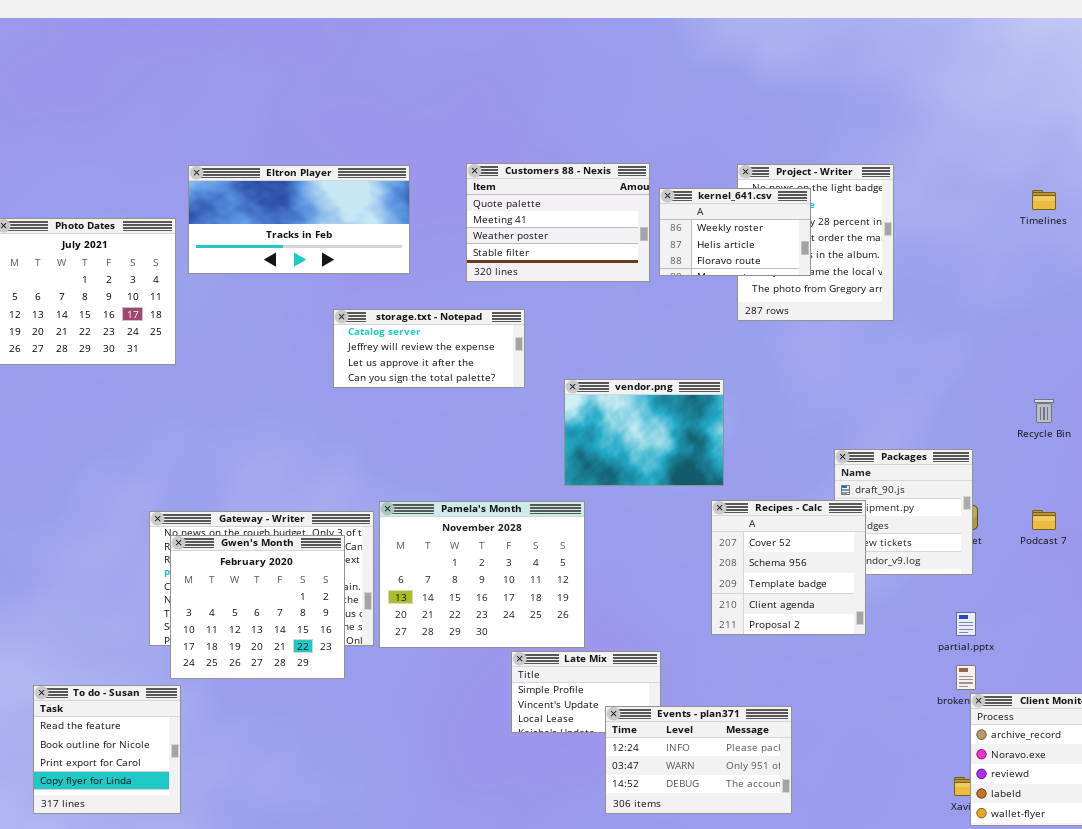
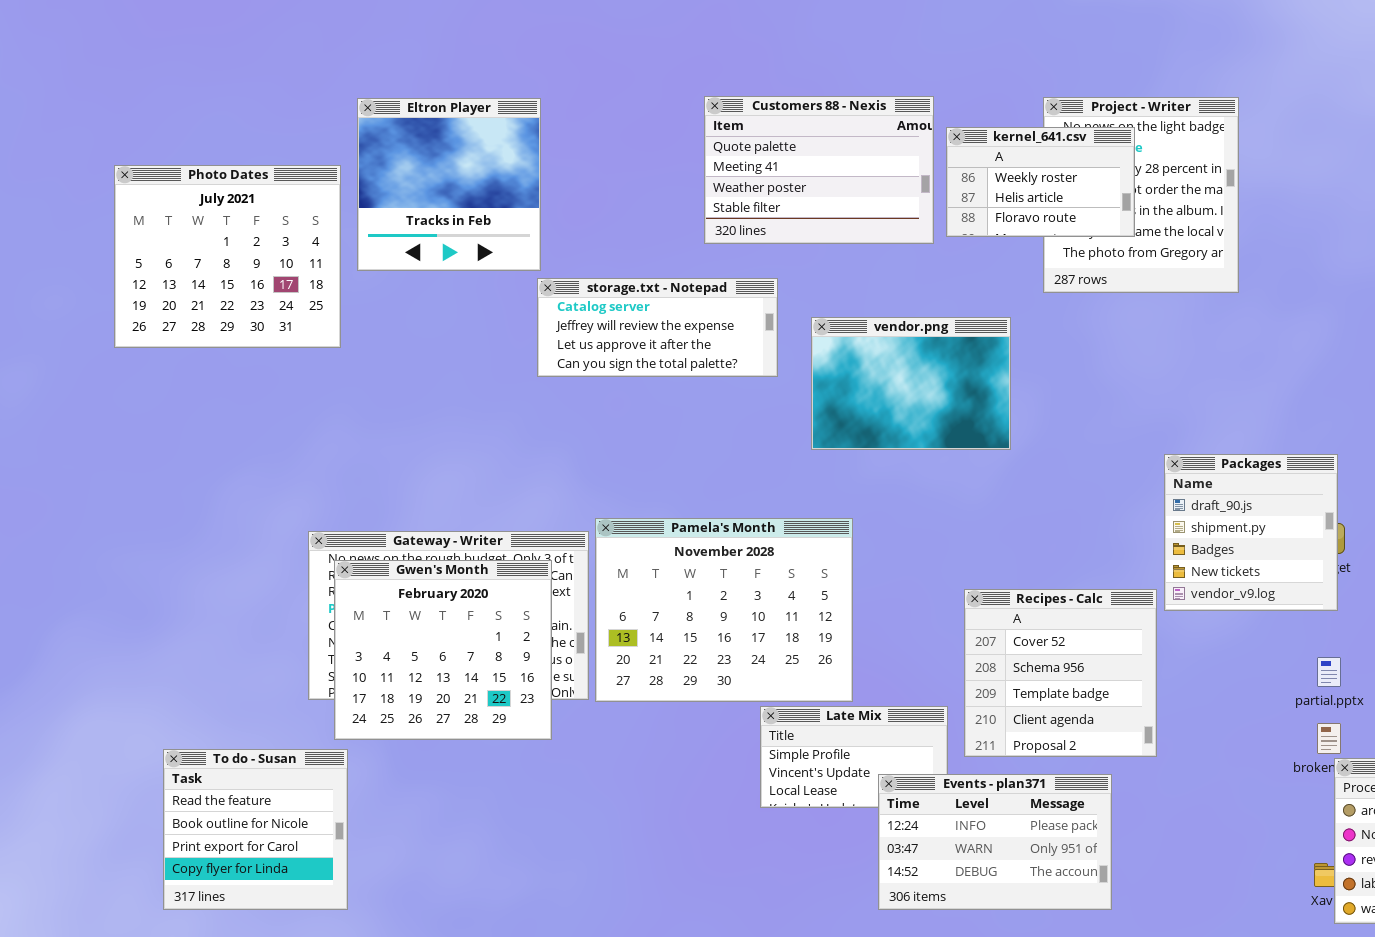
Eltron Player: [188,165,410,274] -> [357,98,541,271], resized
vendor.png: [564,379,724,486] -> [811,317,1011,450], moved
Recipes - Calc: [711,500,866,635] -> [964,589,1157,757], moved

